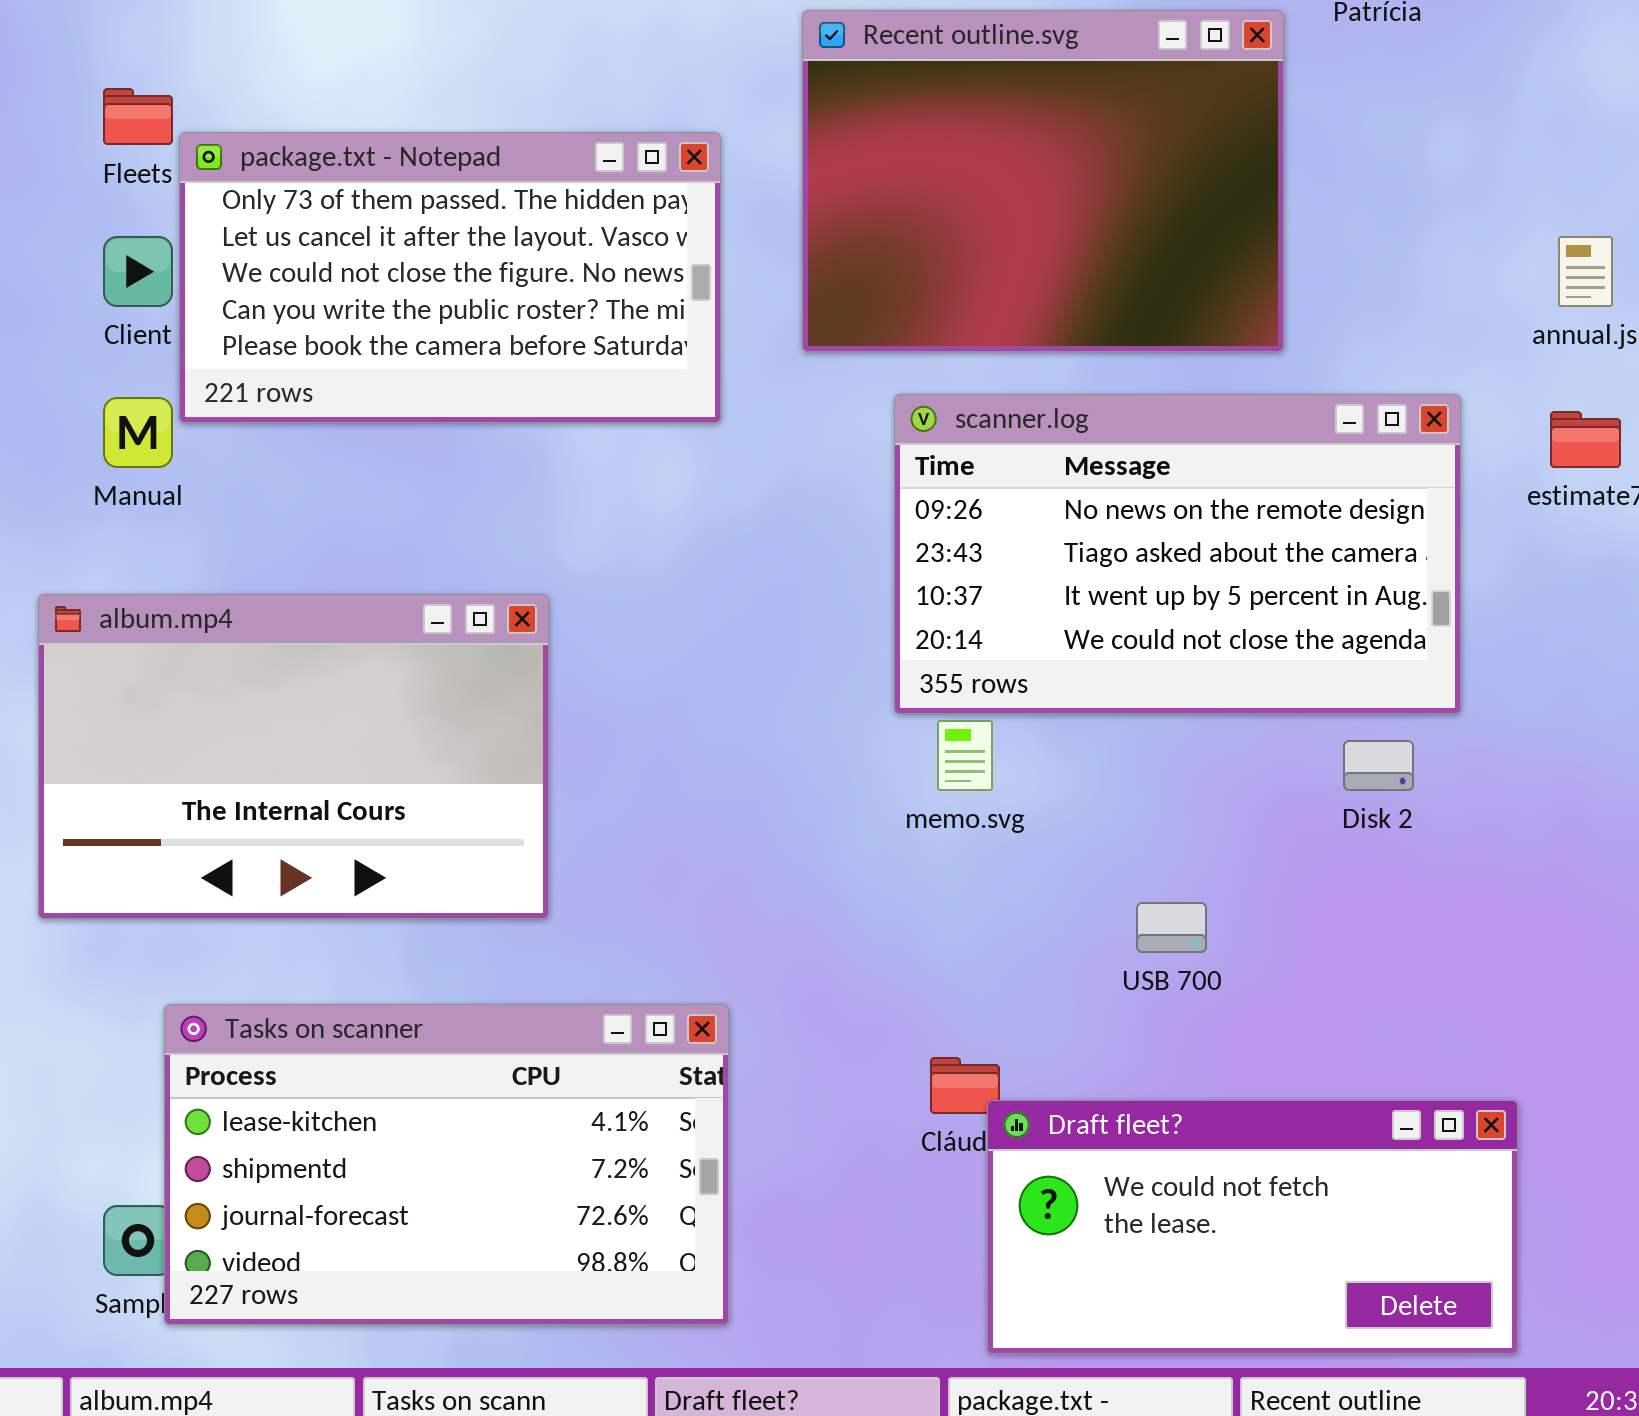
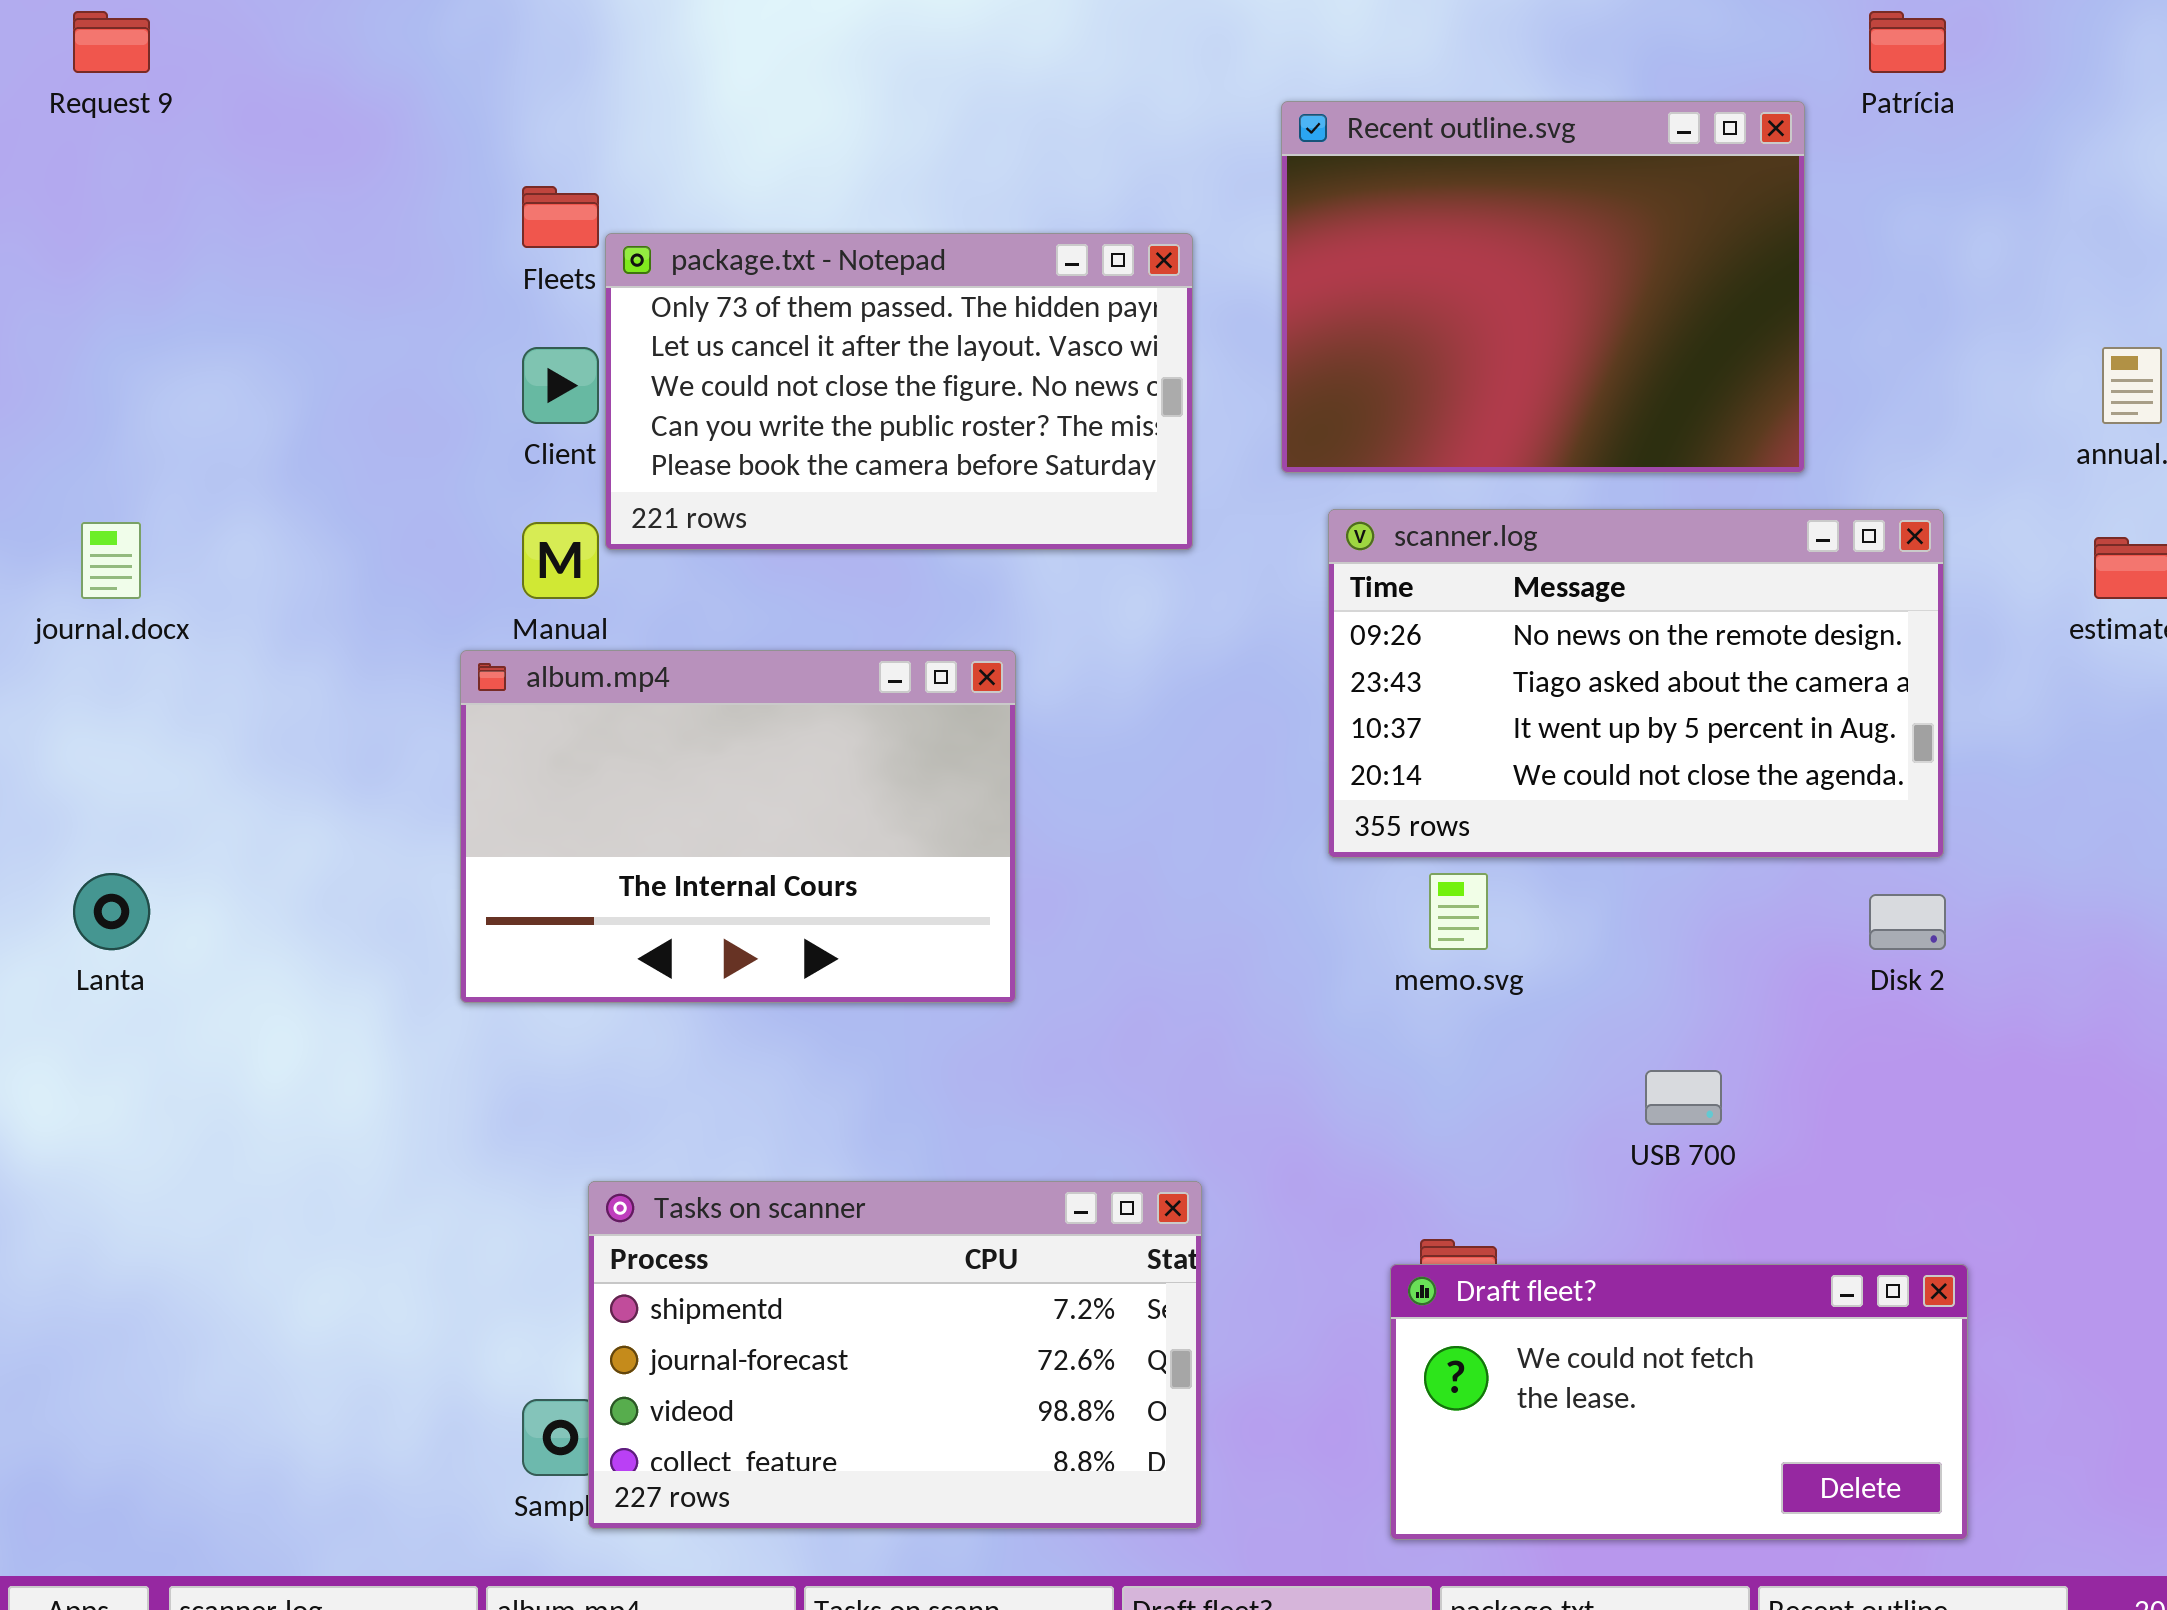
scanner.log: [894,394,1461,714] -> [1328,509,1944,858], moved
album.mp4: [38,594,549,919] -> [460,650,1016,1003], moved
Tasks on scanner: [164,1004,729,1325] -> [588,1181,1202,1529], scrolled down 1 row
Draft fleet?: [987,1100,1518,1354] -> [1390,1264,1968,1540], moved

